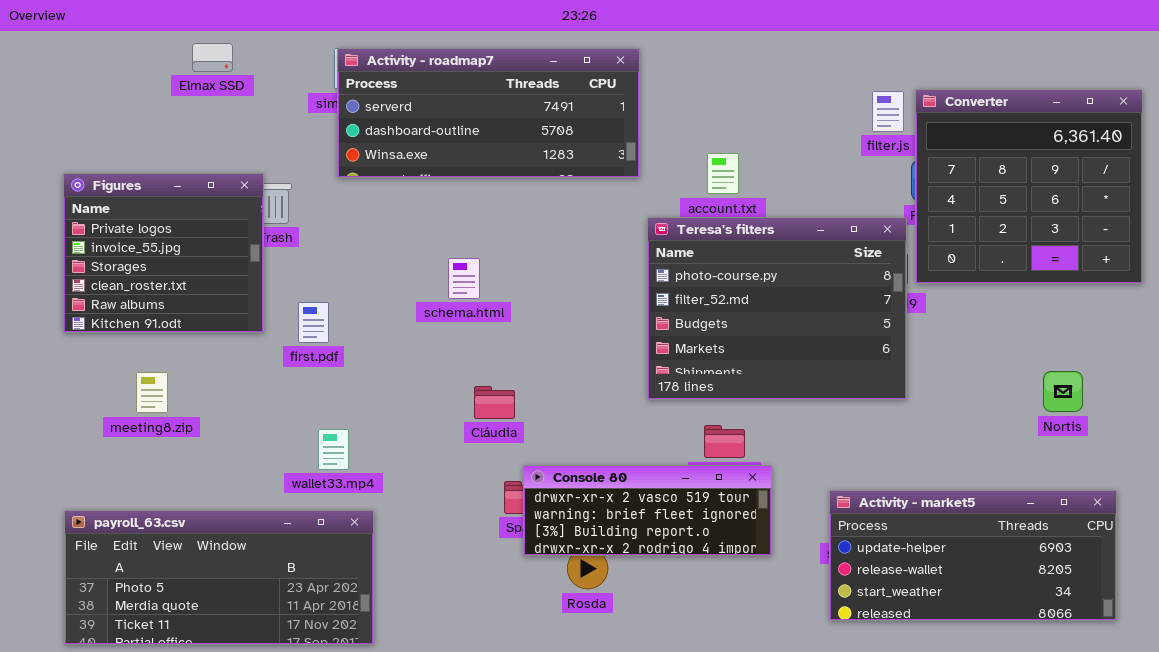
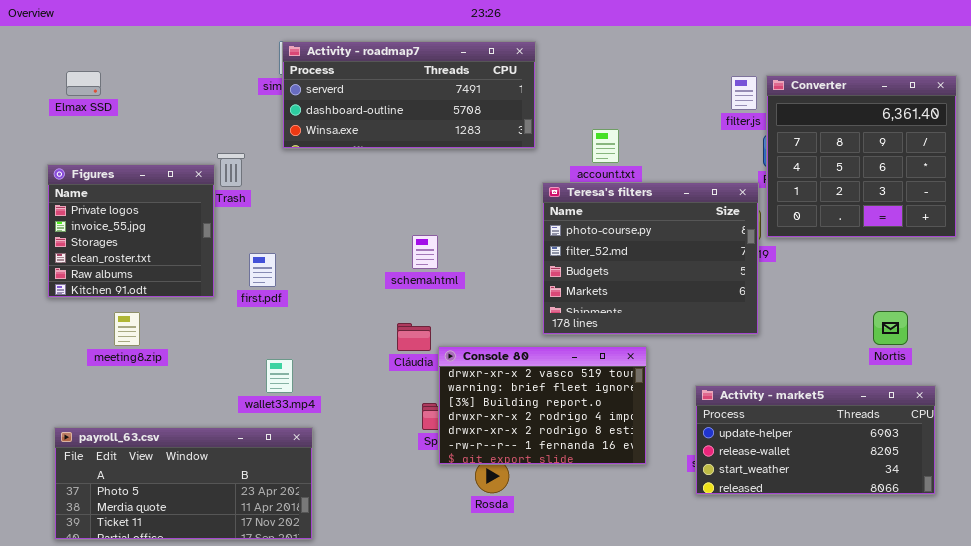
Elmax SSD: [192,43,233,72] -> [66,71,101,96], moved
Figures: [63,173,264,333] -> [47,164,215,298], moved
schema.html: [448,258,480,299] -> [412,235,438,269], moved
Console 80: [523,465,772,556] -> [438,346,647,465], resized
Activity - market5: [829,490,1117,621] -> [695,385,936,495], moved

